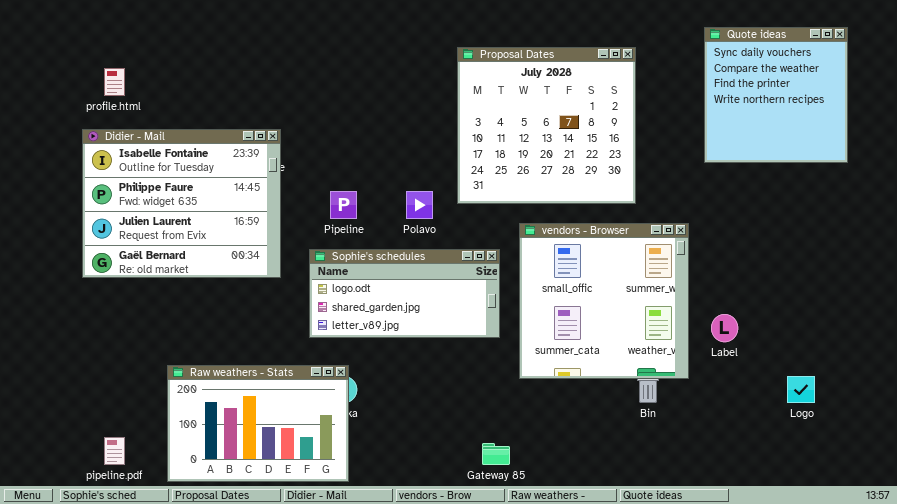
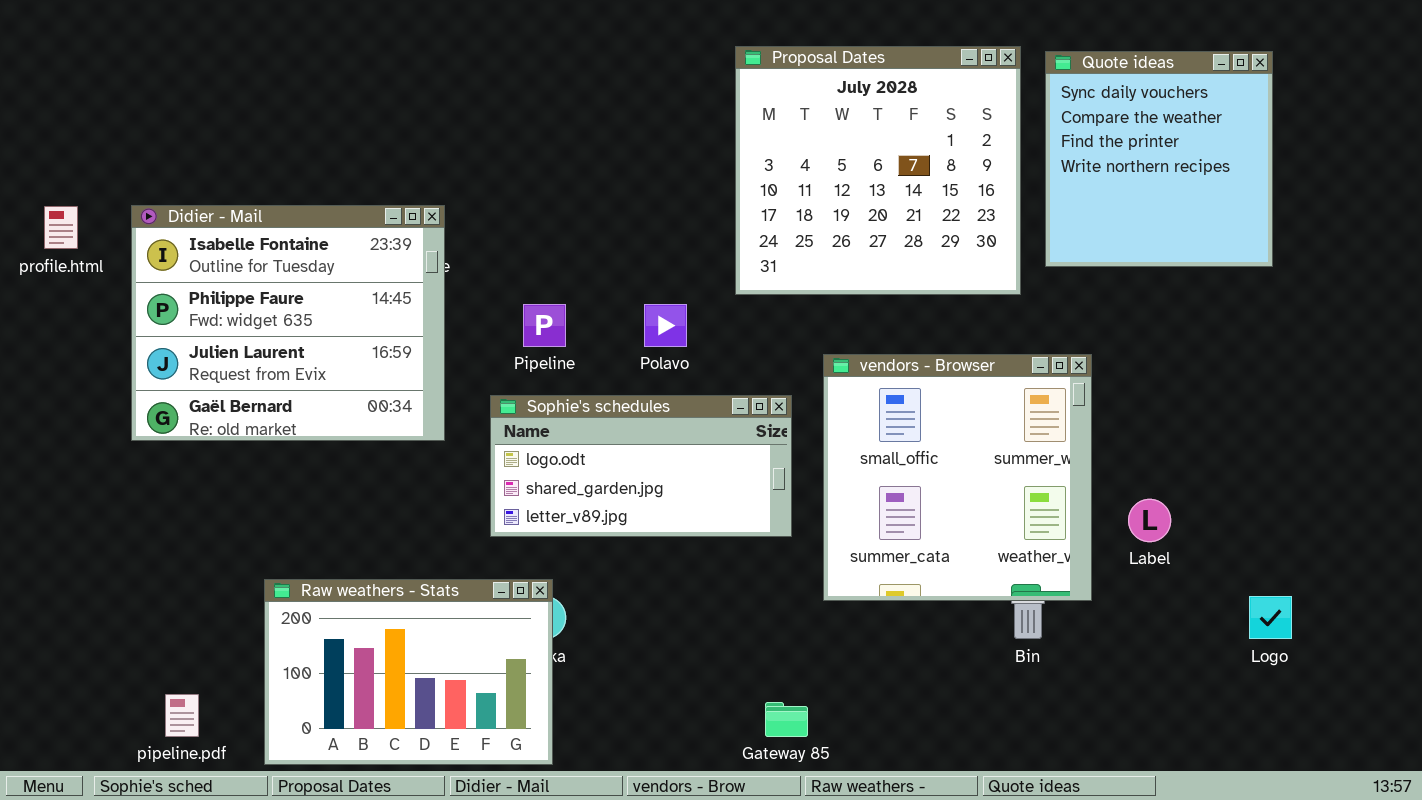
Quote ideas: [704,27,848,163] -> [1045,51,1273,267], moved
Proposal Dates: [457,47,636,204] -> [735,46,1021,295], moved
profile.html: [104,68,125,96] -> [44,206,78,249], moved

